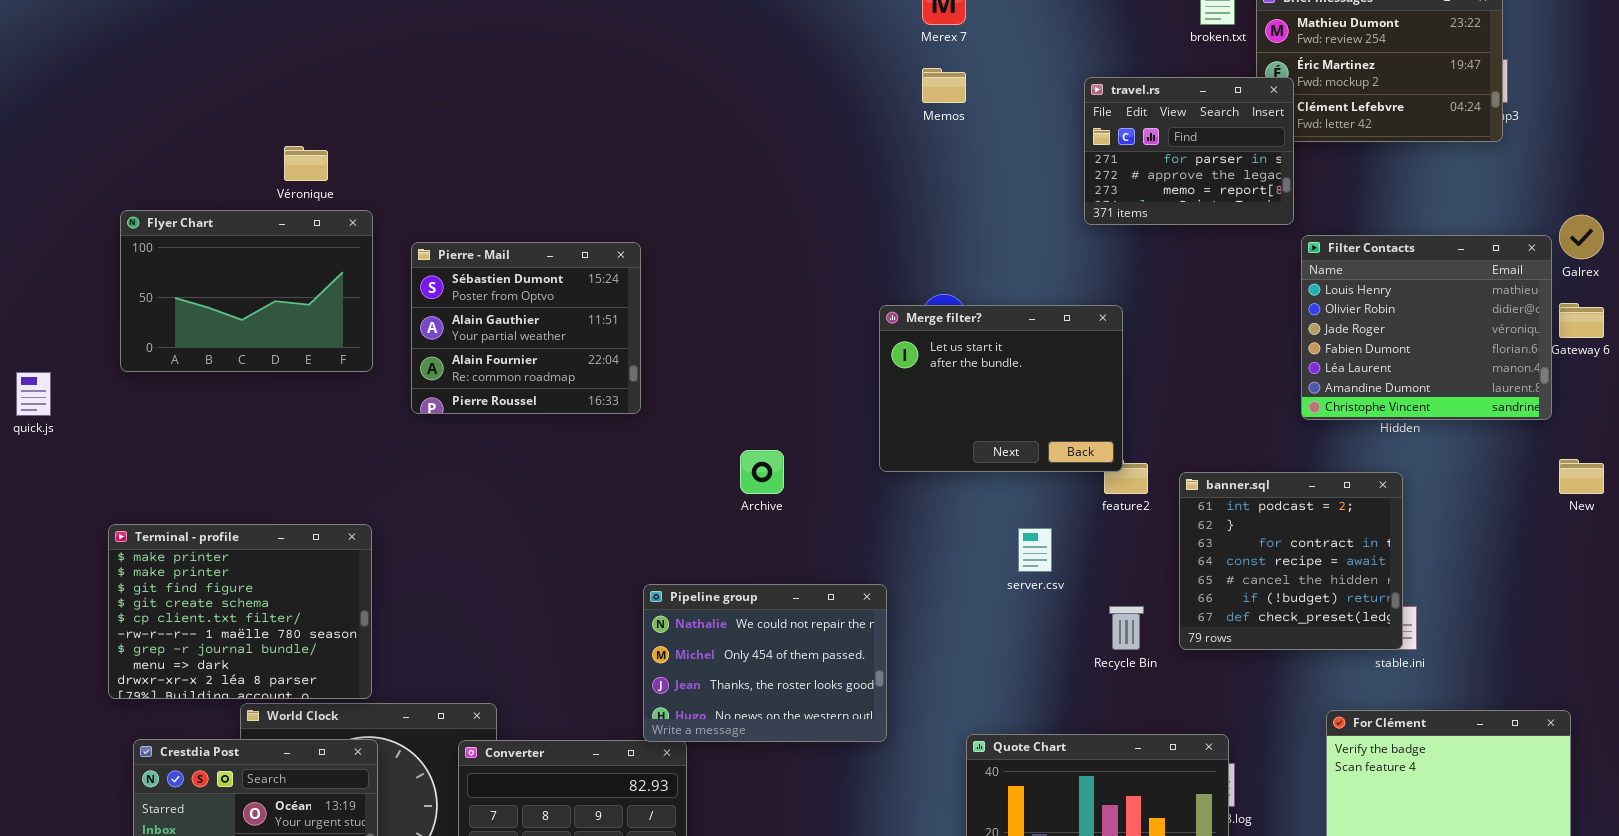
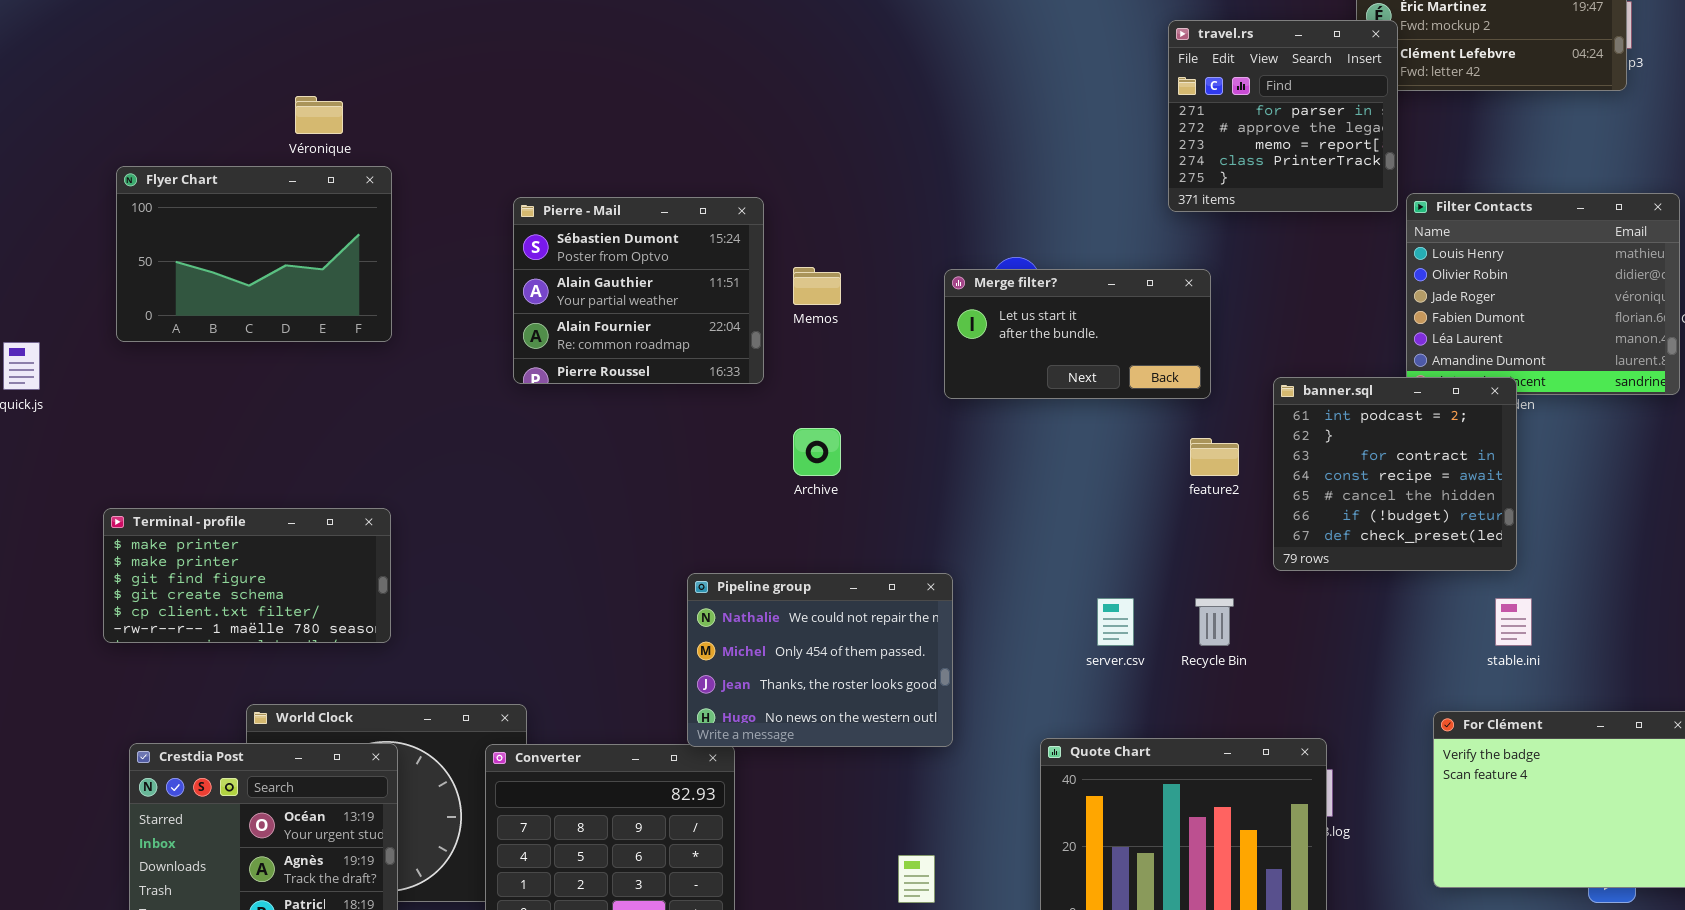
Memos: [922,68,966,103] -> [793,267,841,305], moved
travel.rs: [1084,77,1294,225] -> [1168,20,1398,212], resized
Pierre - Mail: [411,242,641,414] -> [513,197,764,384], moved
Merge filter?: [879,305,1123,472] -> [944,269,1211,399], resized
banner.sql: [1179,472,1403,650] -> [1273,377,1517,571], moved
Terminal - profile: [108,524,372,699] -> [103,508,391,643], resized
server.csv: [1018,528,1052,572] -> [1097,598,1134,646], moved

